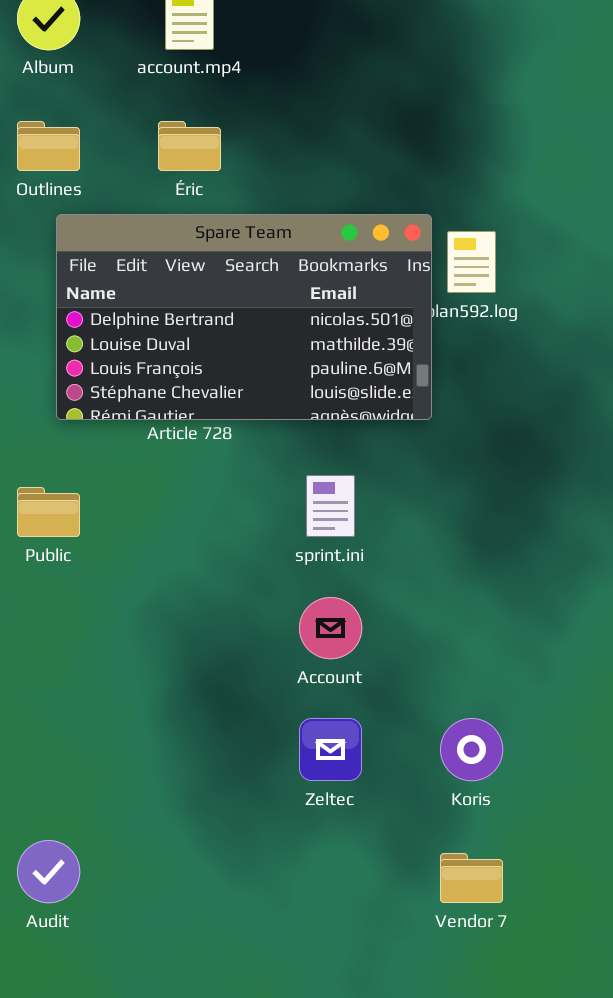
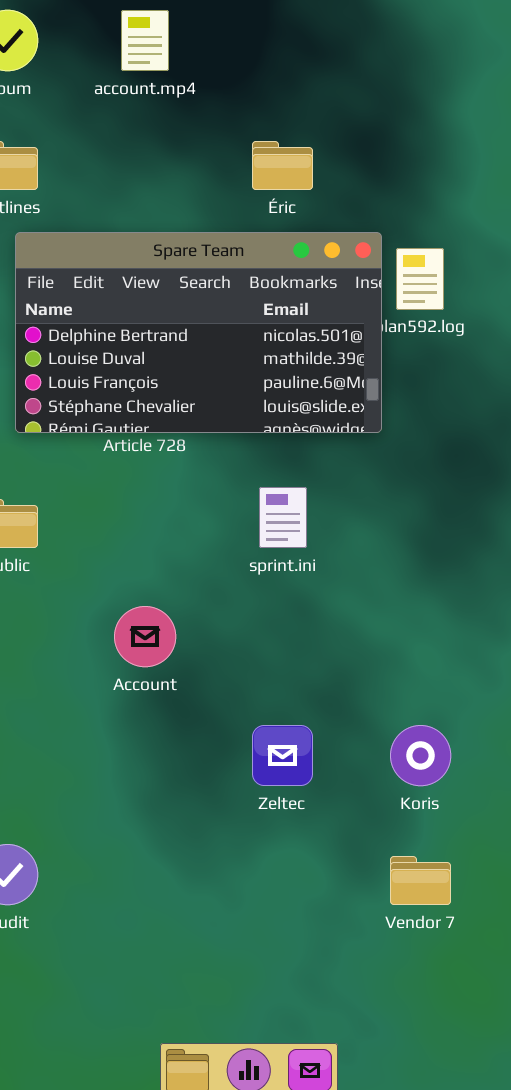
Éric: [158,121,221,171] -> [252,141,313,190], moved
Account: [299,597,362,659] -> [114,606,176,667], moved

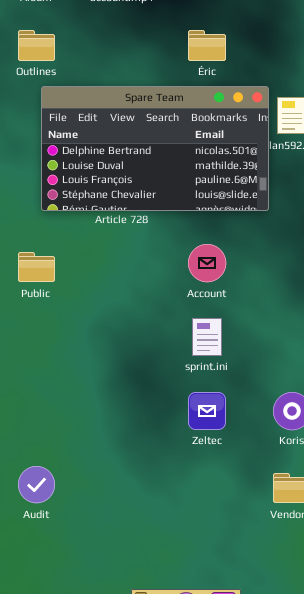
sprint.ini: [259,487,307,548] -> [192,318,222,356], moved
Account: [114,606,176,667] -> [188,244,226,282], moved

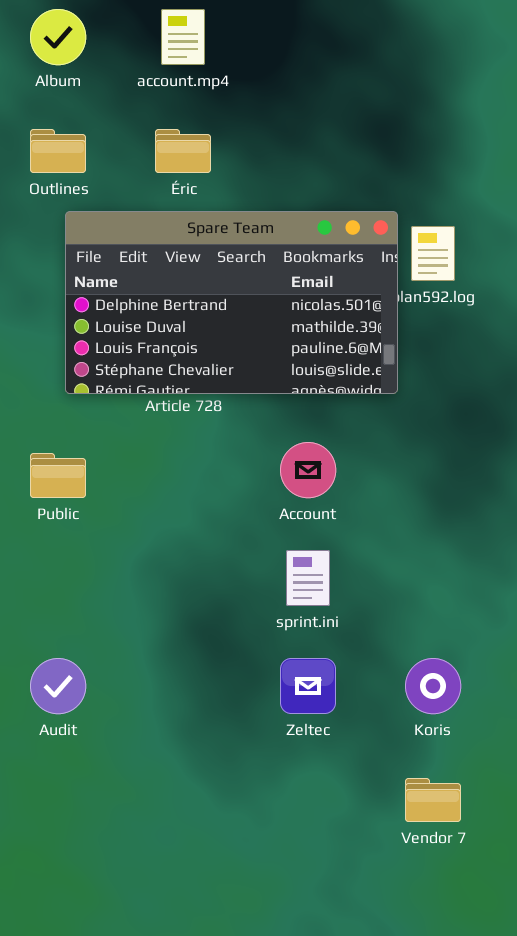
Éric: [188,30,226,61] -> [155,129,211,173], moved
Audit: [18,466,55,503] -> [30,658,86,714], moved

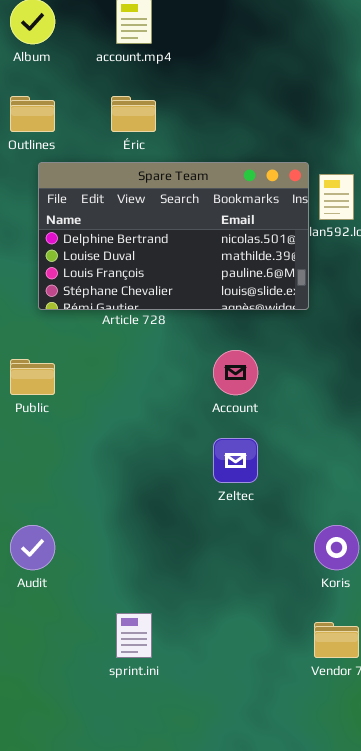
sprint.ini: [286,550,330,606] -> [116,613,152,658], moved
Zeltec: [280,658,336,714] -> [213,438,258,483], moved

